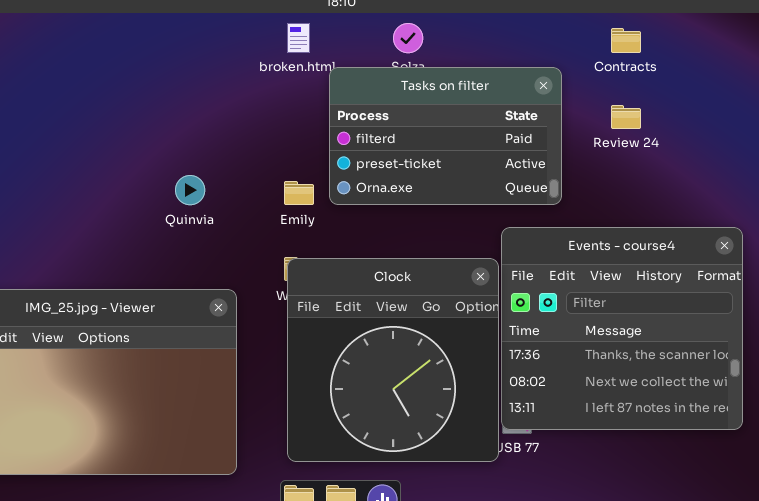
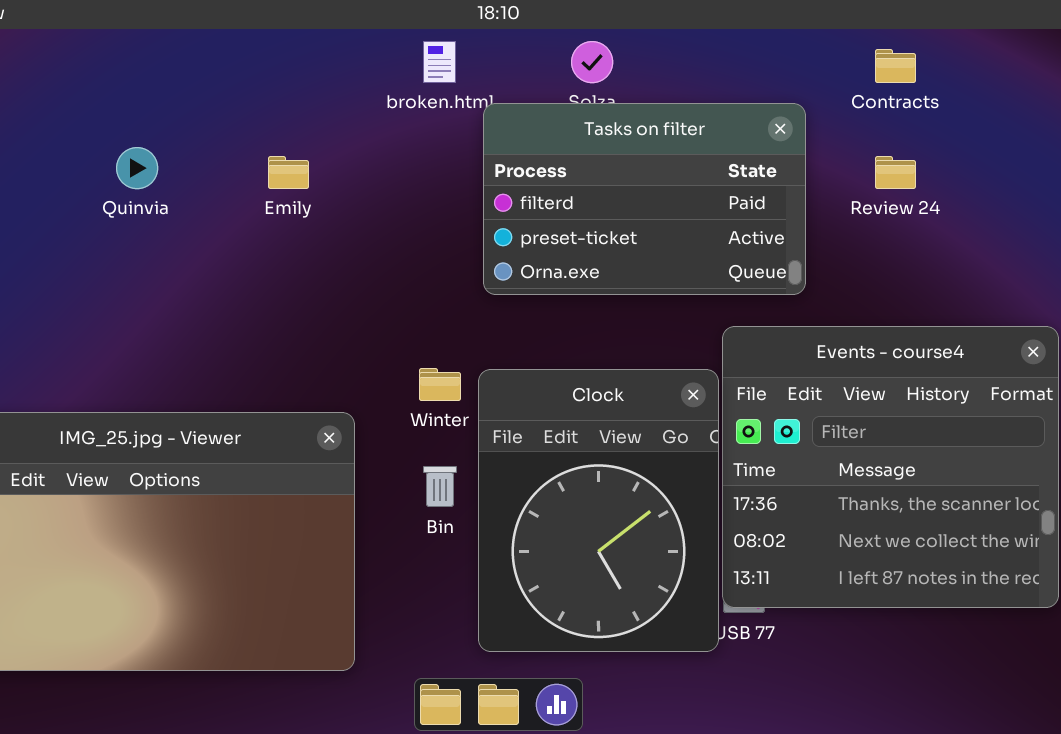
Quinvia: [175,175,205,205] -> [116,147,158,189], moved
Emily: [284,181,314,205] -> [268,156,309,189], moved
Clock: [287,258,499,462] -> [478,369,719,652], resized

